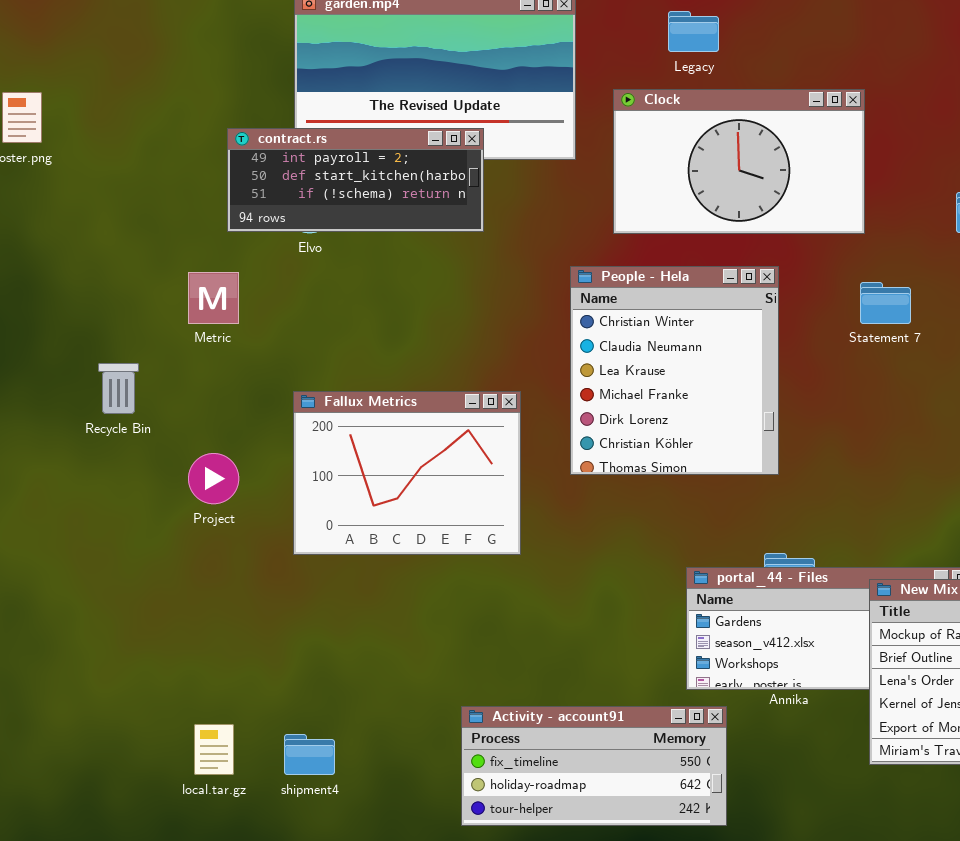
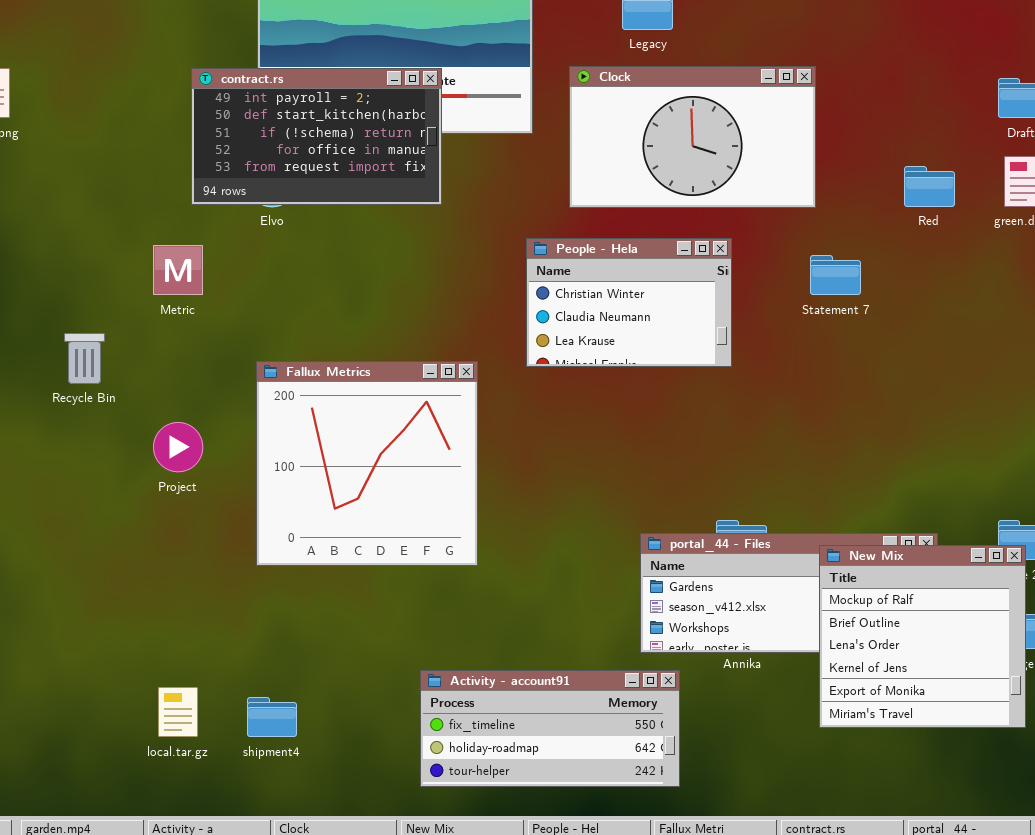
contract.rs: [227,128,484,232] -> [191,68,442,205], resized
People - Hela: [570,266,779,475] -> [526,238,732,367], resized
Fallux Metrics: [293,391,521,555] -> [256,361,478,566], resized

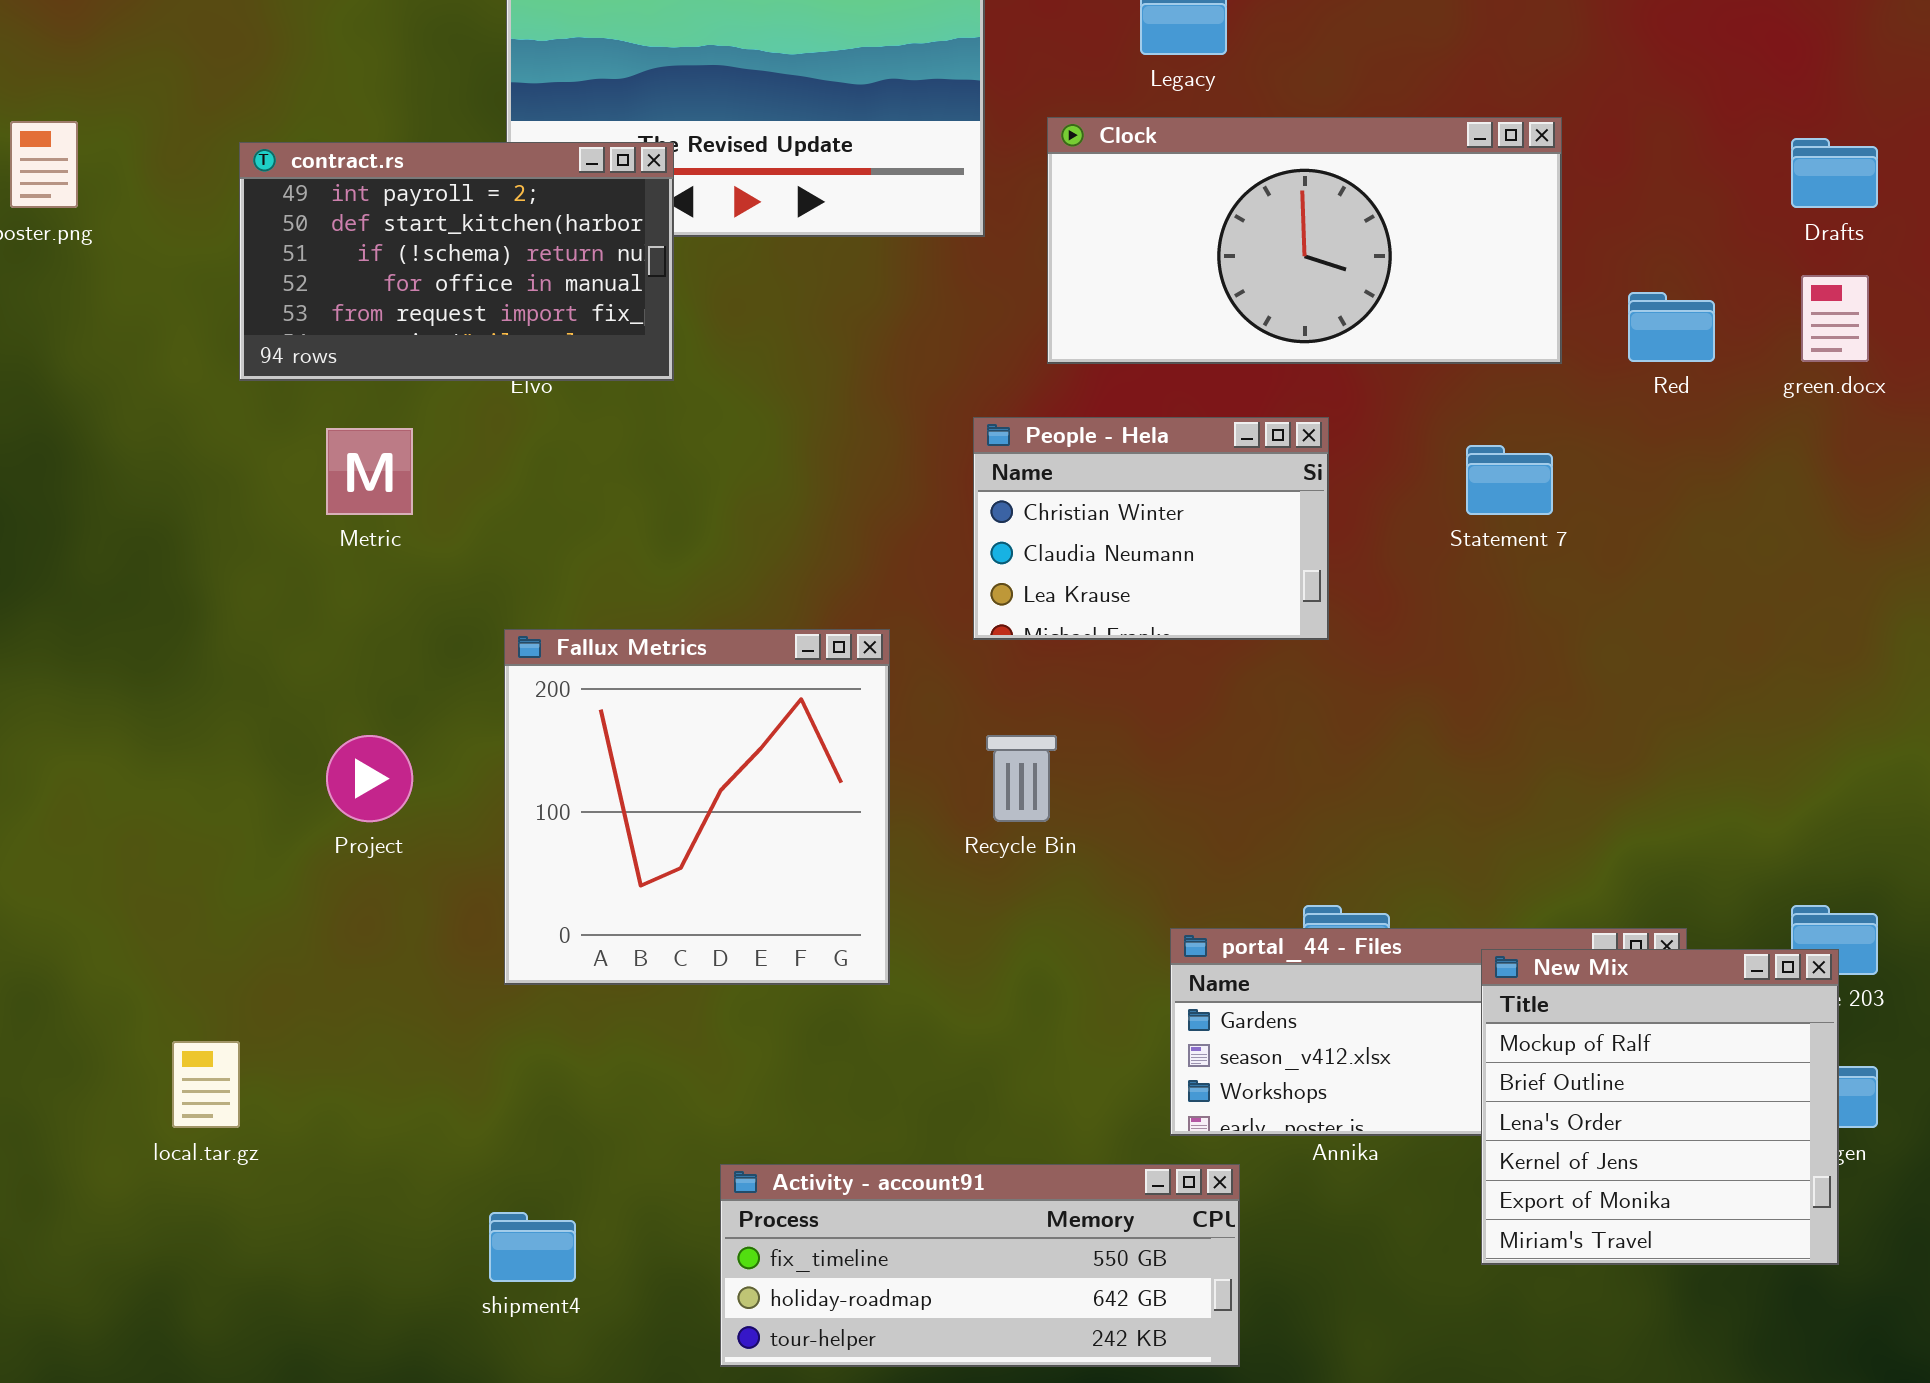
Clock: [569,66,816,208] -> [1047,117,1562,364], resized
contract.rs: [191,68,442,205] -> [239,142,674,381], moved
Recycle Bin: [64,333,105,384] -> [986,735,1057,822], moved
Activity - account91: [420,670,680,787] -> [720,1164,1240,1367], resized
local.tar.gz: [158,687,198,737] -> [172,1041,240,1128], moved

